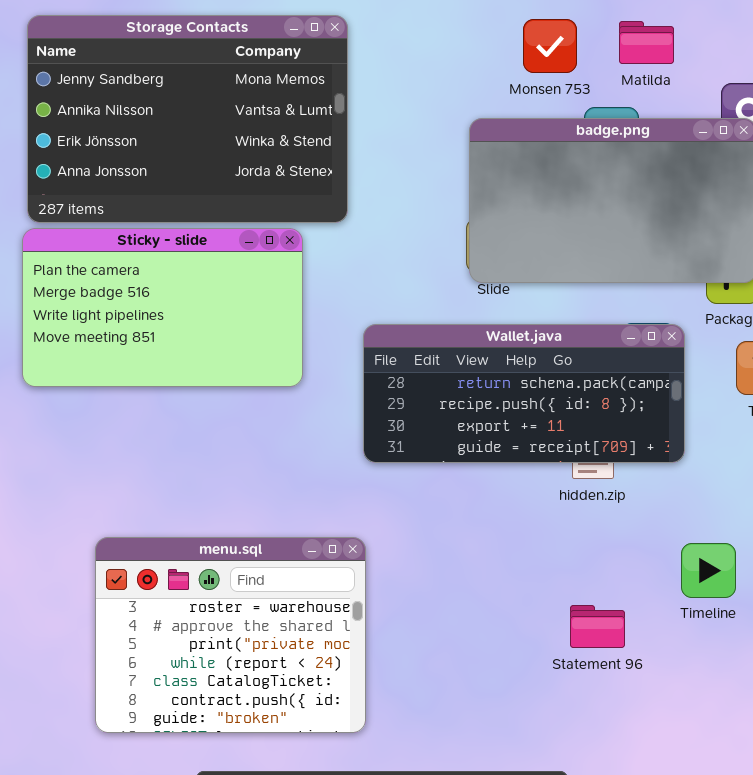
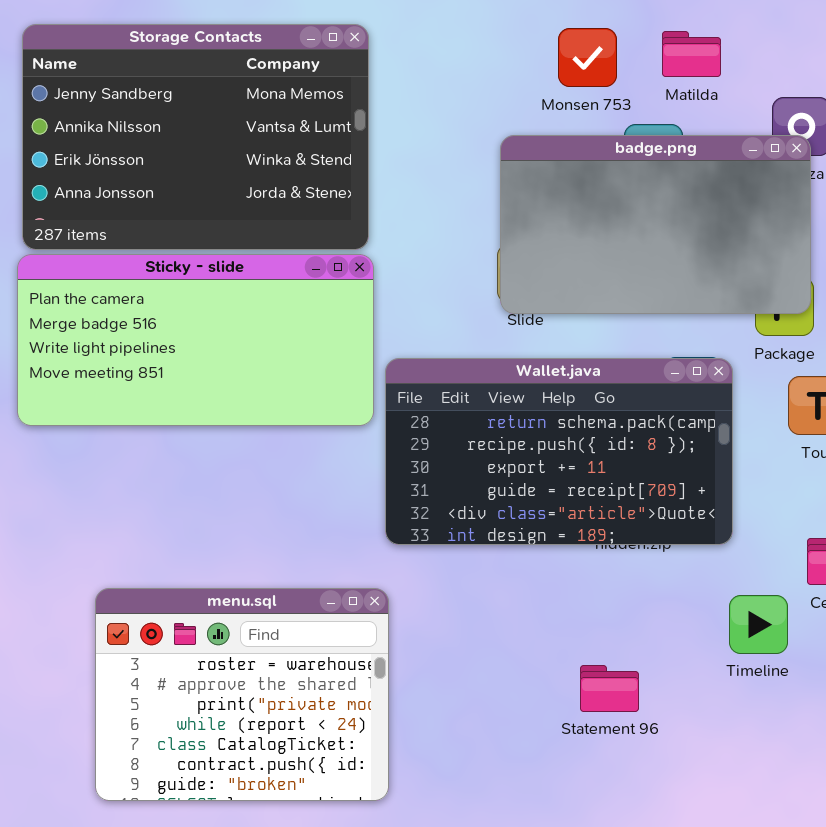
Sticky - slide: [22,228,303,387] -> [17,254,374,426], resized
Wallet.java: [363,324,685,463] -> [385,358,733,545], resized
Statement 96: [570,605,625,648] -> [580,665,639,712], moved

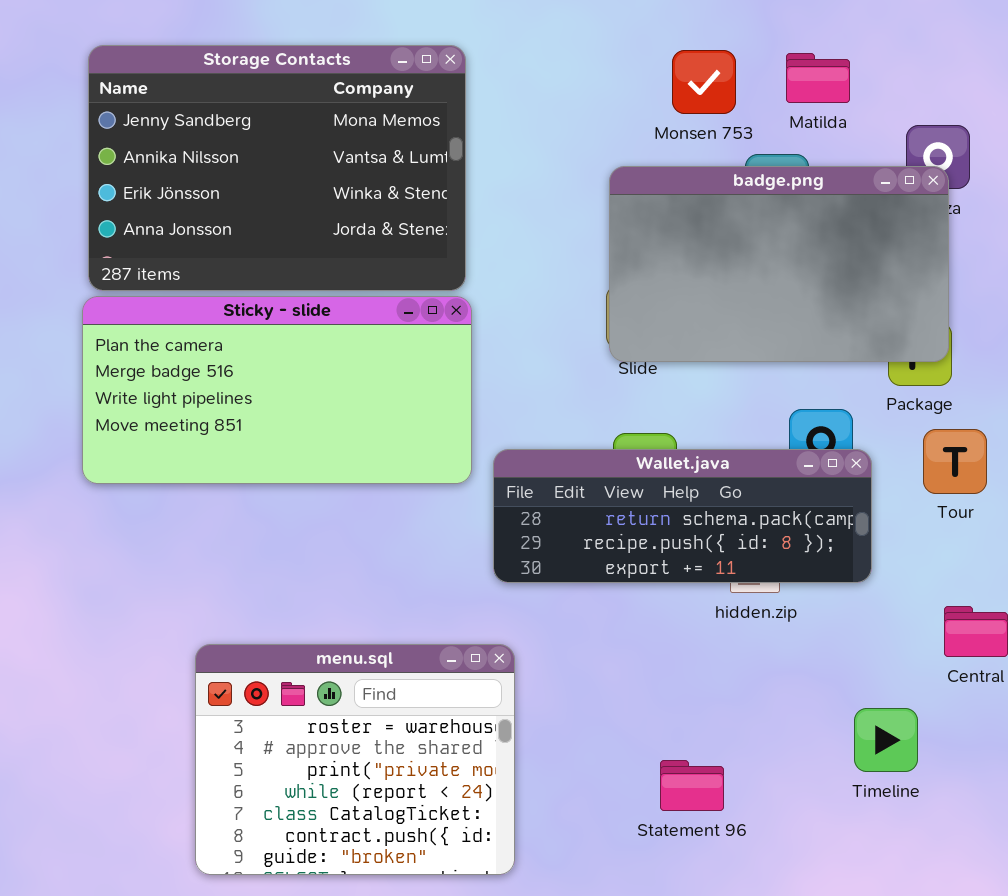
Wallet.java: [385,358,733,545] -> [493,449,872,583], moved, resized
menu.sql: [95,588,389,801] -> [195,644,515,875], moved
Timeline: [729,595,788,654] -> [854,708,918,772], moved
Statement 96: [580,665,639,712] -> [660,760,724,811], moved

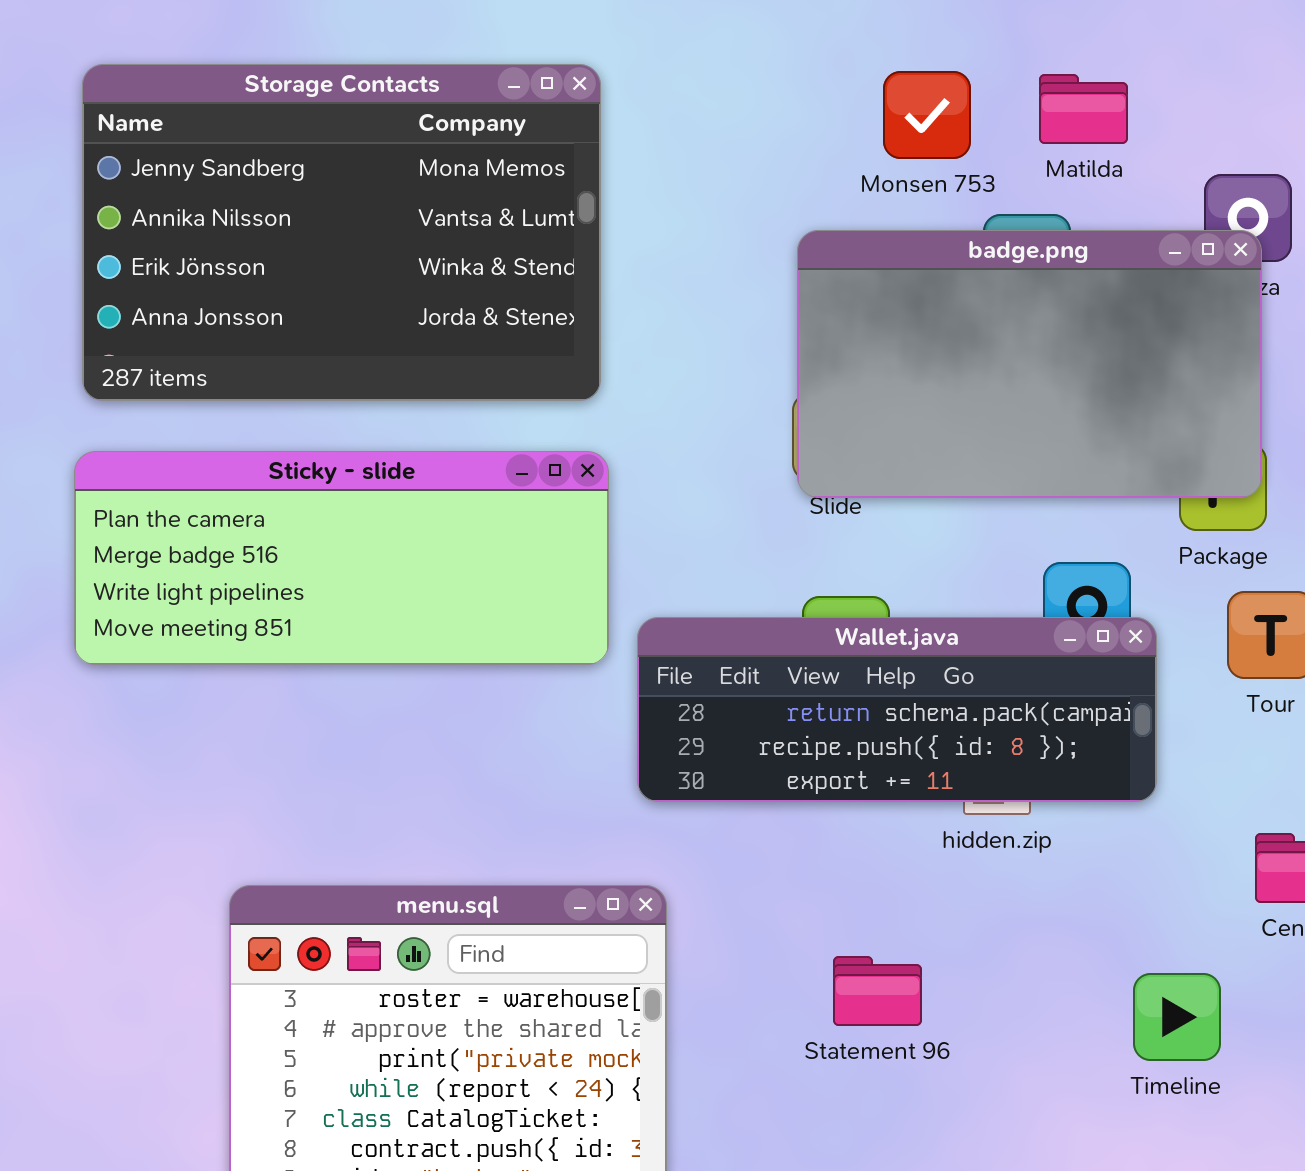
Sticky - slide: [82,296,472,484] -> [74,451,609,665], resized
Statement 96: [660,760,724,811] -> [833,956,922,1026], moved

